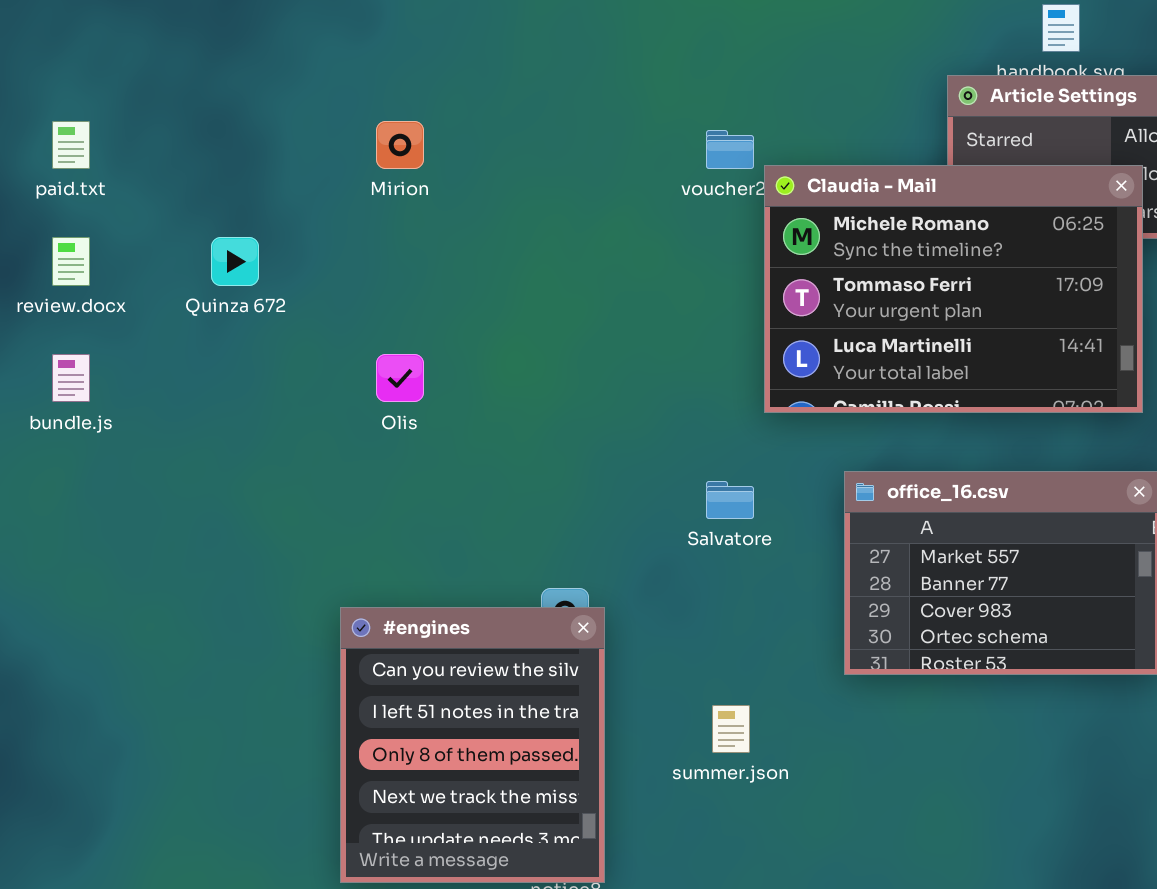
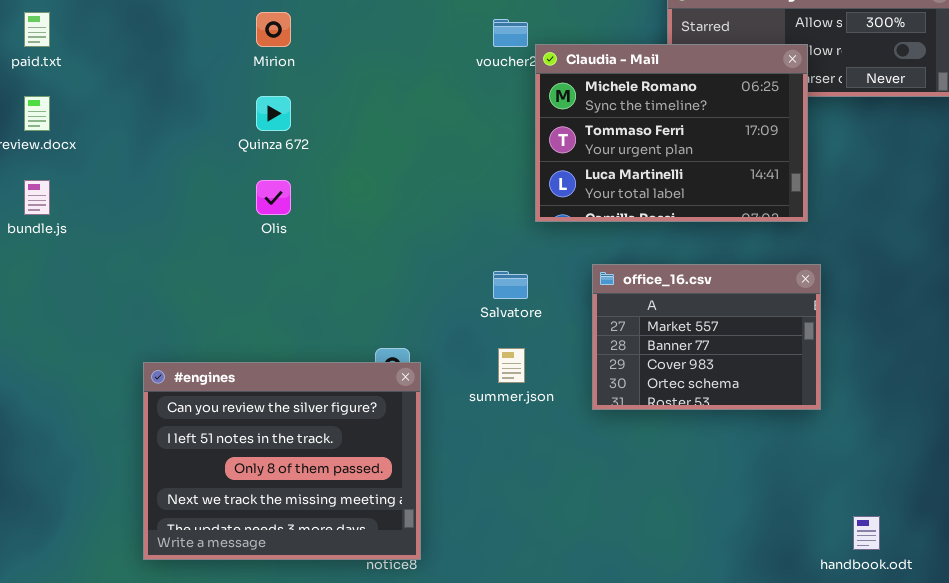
Quinza 672: [211,237,259,286] -> [256,96,291,131], moved
#engines: [340,607,605,883] -> [143,362,421,560], resized
summer.json: [712,705,750,753] -> [498,348,525,383], moved

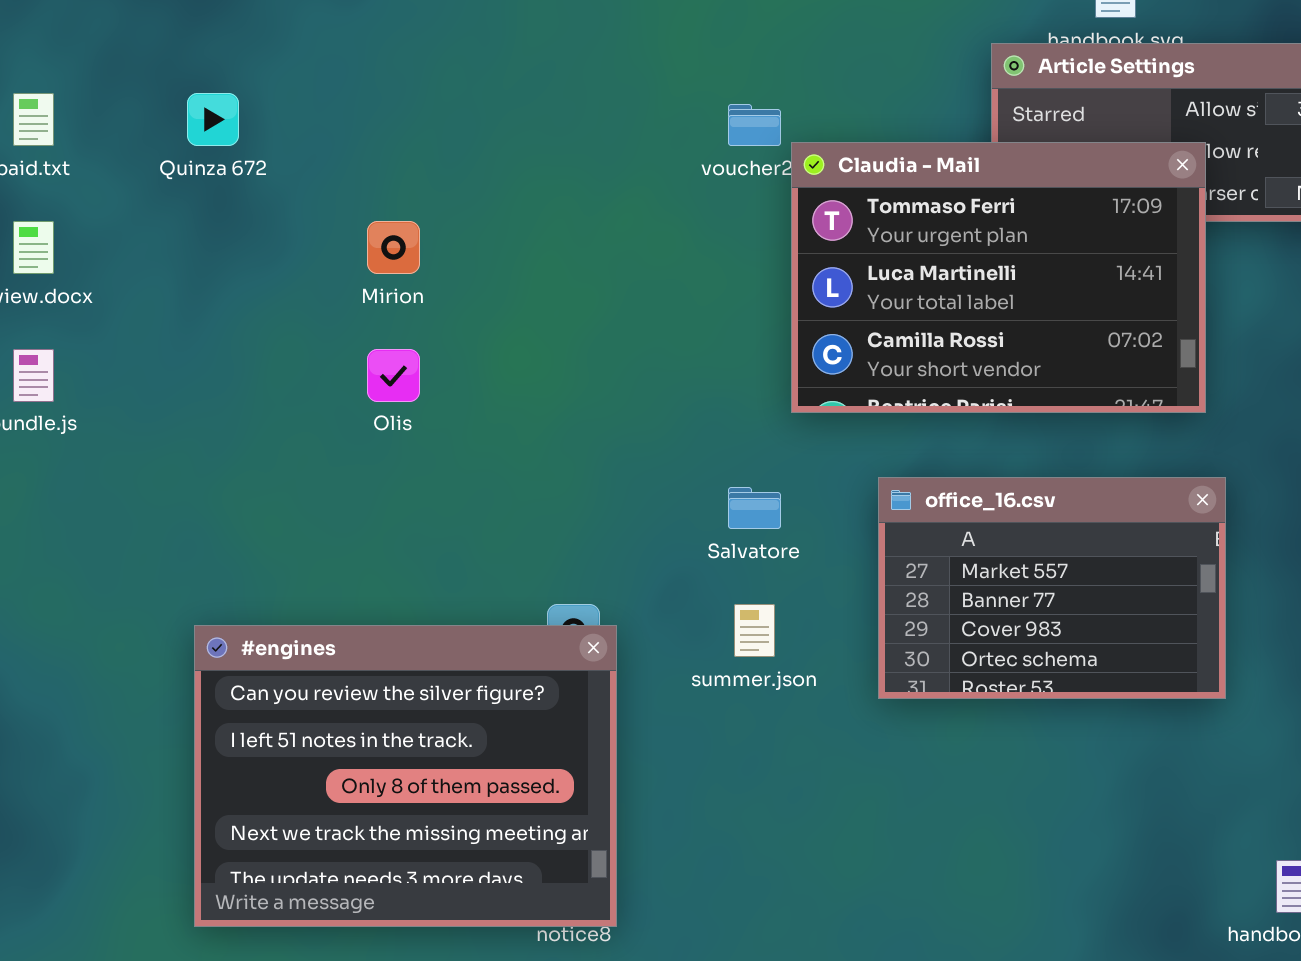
Mirion: [256,12,291,47] -> [367,221,420,274], moved
Claudia - Mail: [535,44,808,222] -> [791,142,1206,413], scrolled down 1 row
Quinza 672: [256,96,291,131] -> [187,93,239,146], moved

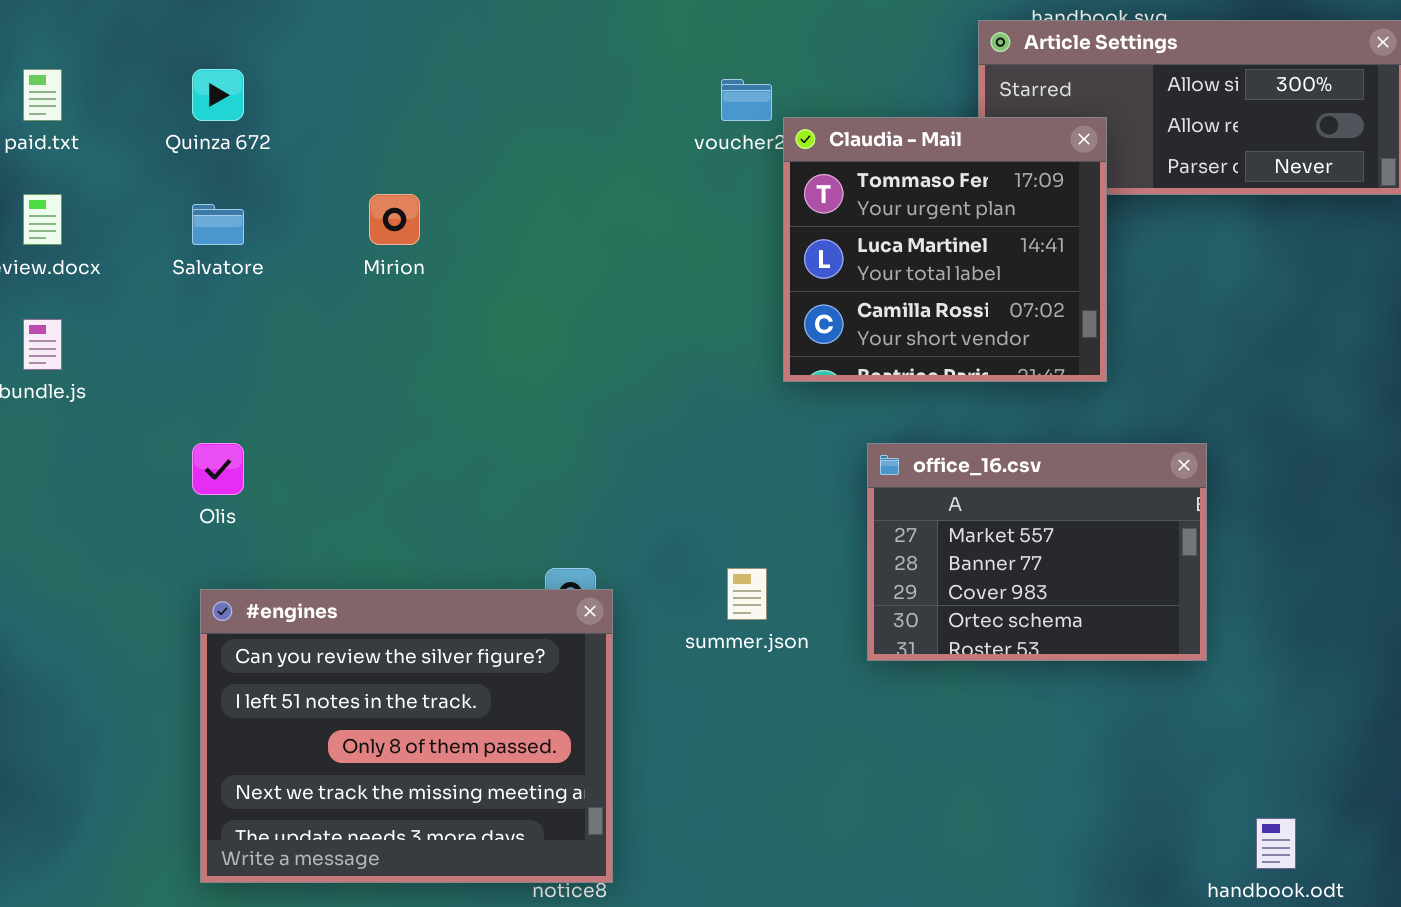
Claudia - Mail: [791,142,1206,413] -> [783,117,1107,382], resized
Olis: [367,349,420,402] -> [192,443,244,495], moved
Salvatore: [728,487,781,529] -> [192,204,244,245], moved

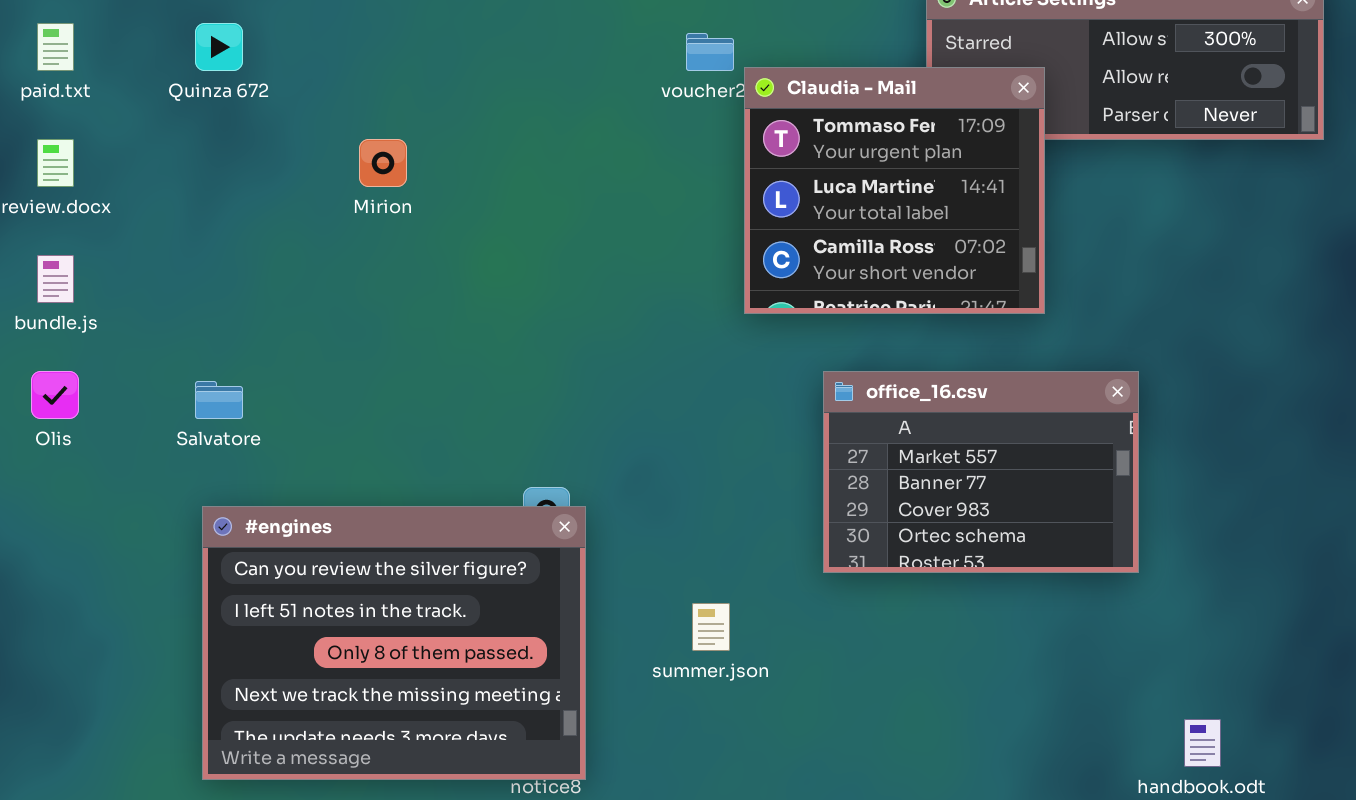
Salvatore: [192,204,244,245] -> [195,381,243,419], moved
Olis: [192,443,244,495] -> [31,371,79,419], moved
summer.json: [727,568,767,620] -> [692,603,730,651], moved

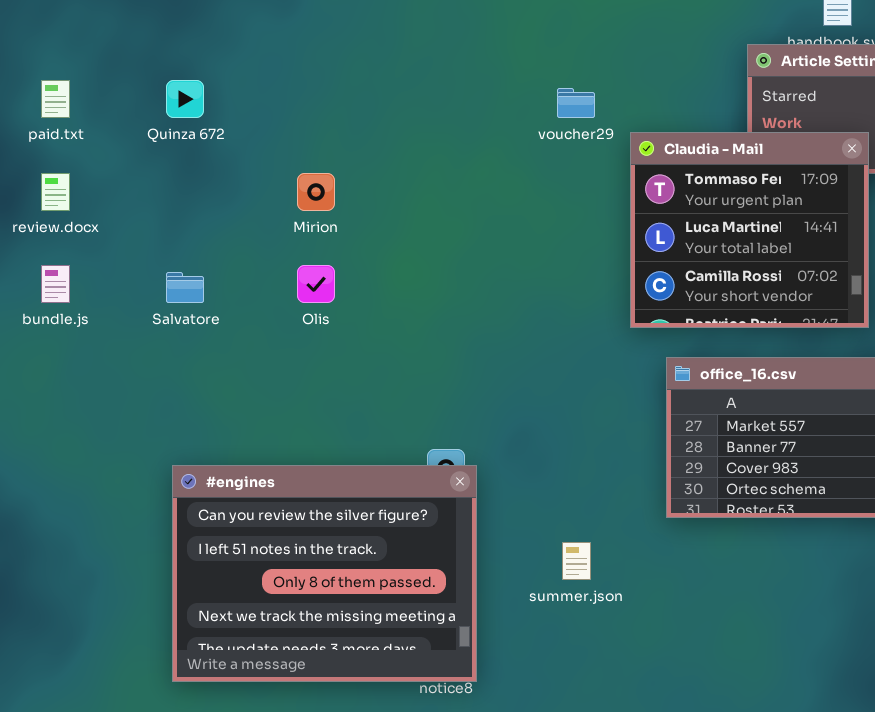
Claudia - Mail: [744,67,1045,314] -> [630,132,869,328], moved
Olis: [31,371,79,419] -> [297,265,335,303], moved
Salvatore: [195,381,243,419] -> [166,272,204,303], moved

